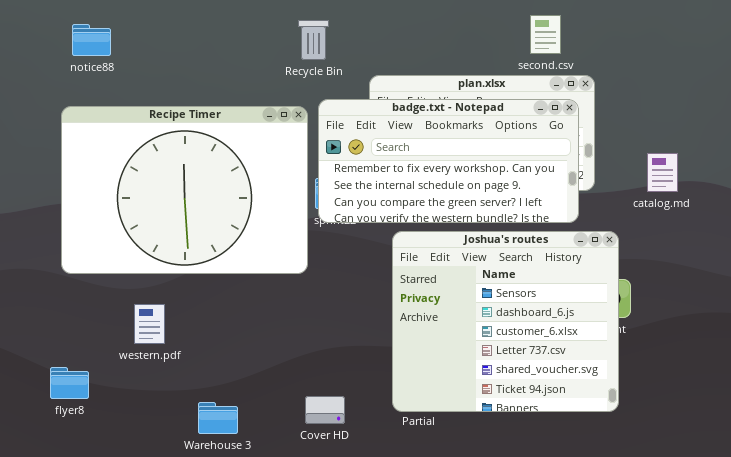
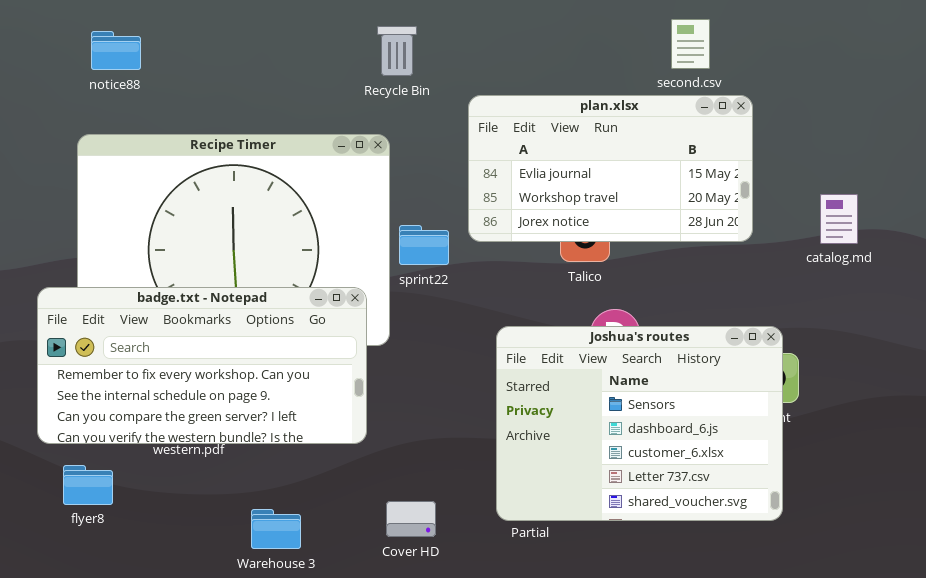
badge.txt - Notepad: [318,99,579,223] -> [37,287,367,444], moved
Joshua's routes: [392,231,619,412] -> [496,326,783,521], resized

